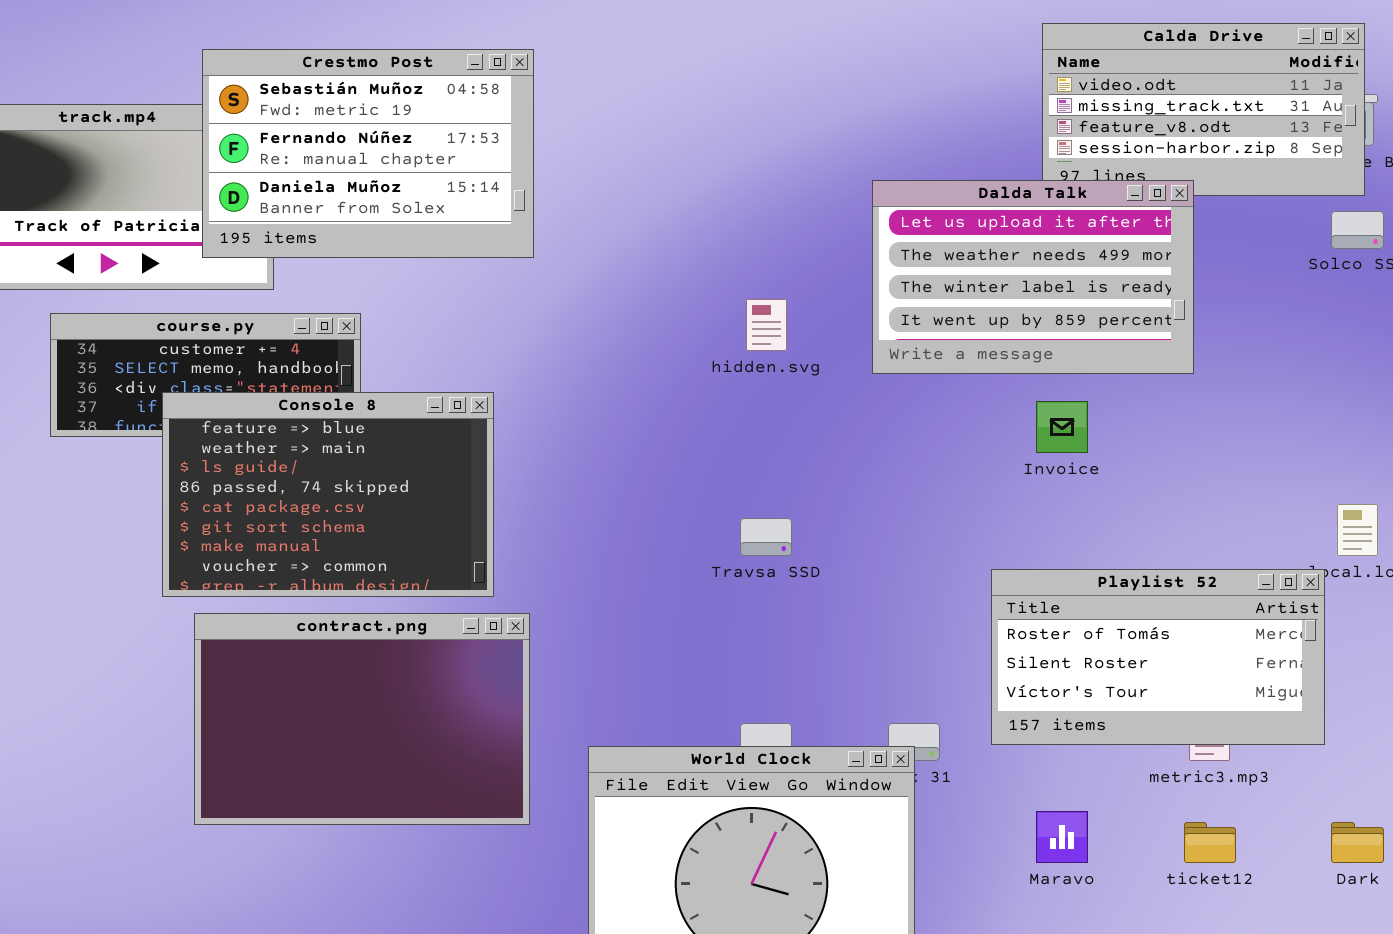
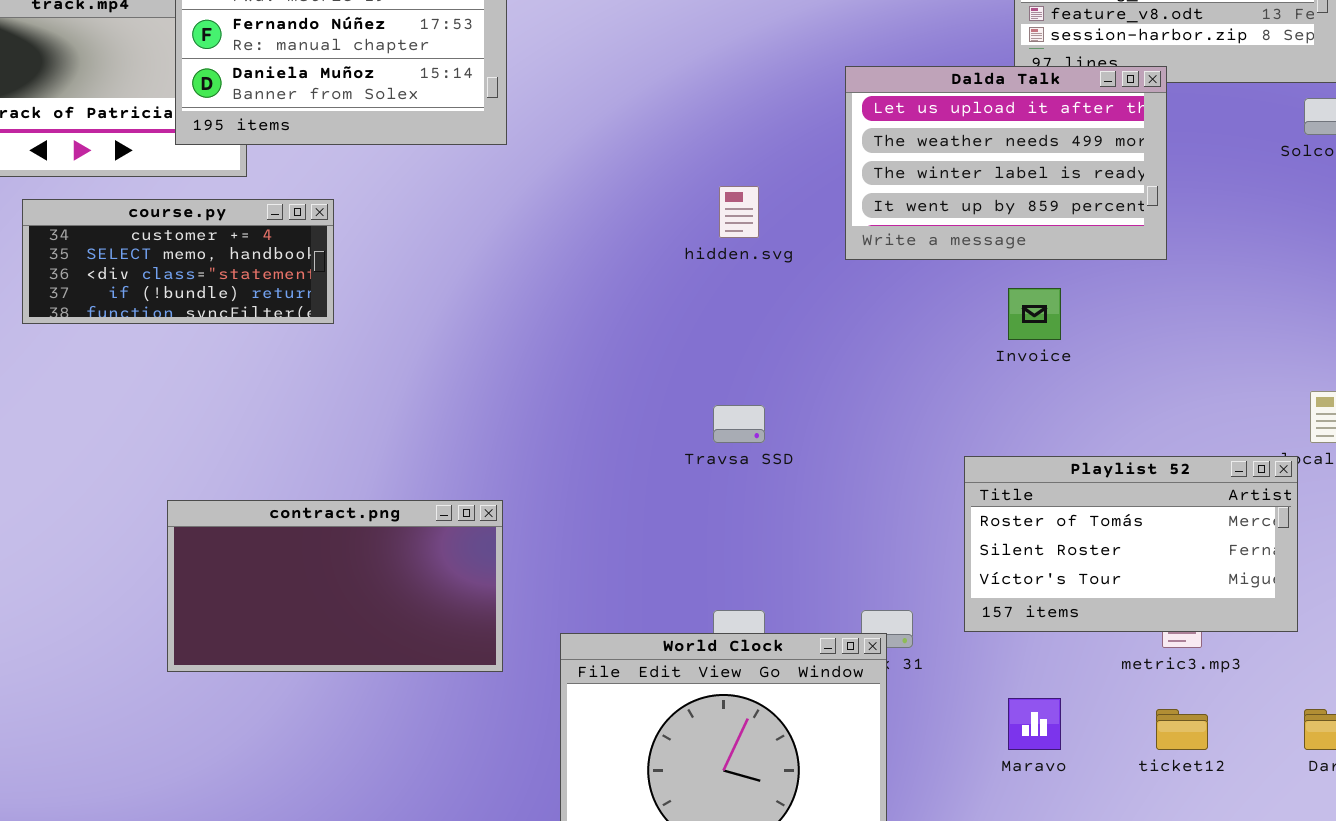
Console 8: [162,392,494,597] -> none, closed
contract.png: [194,613,530,825] -> [167,500,503,672], resized

